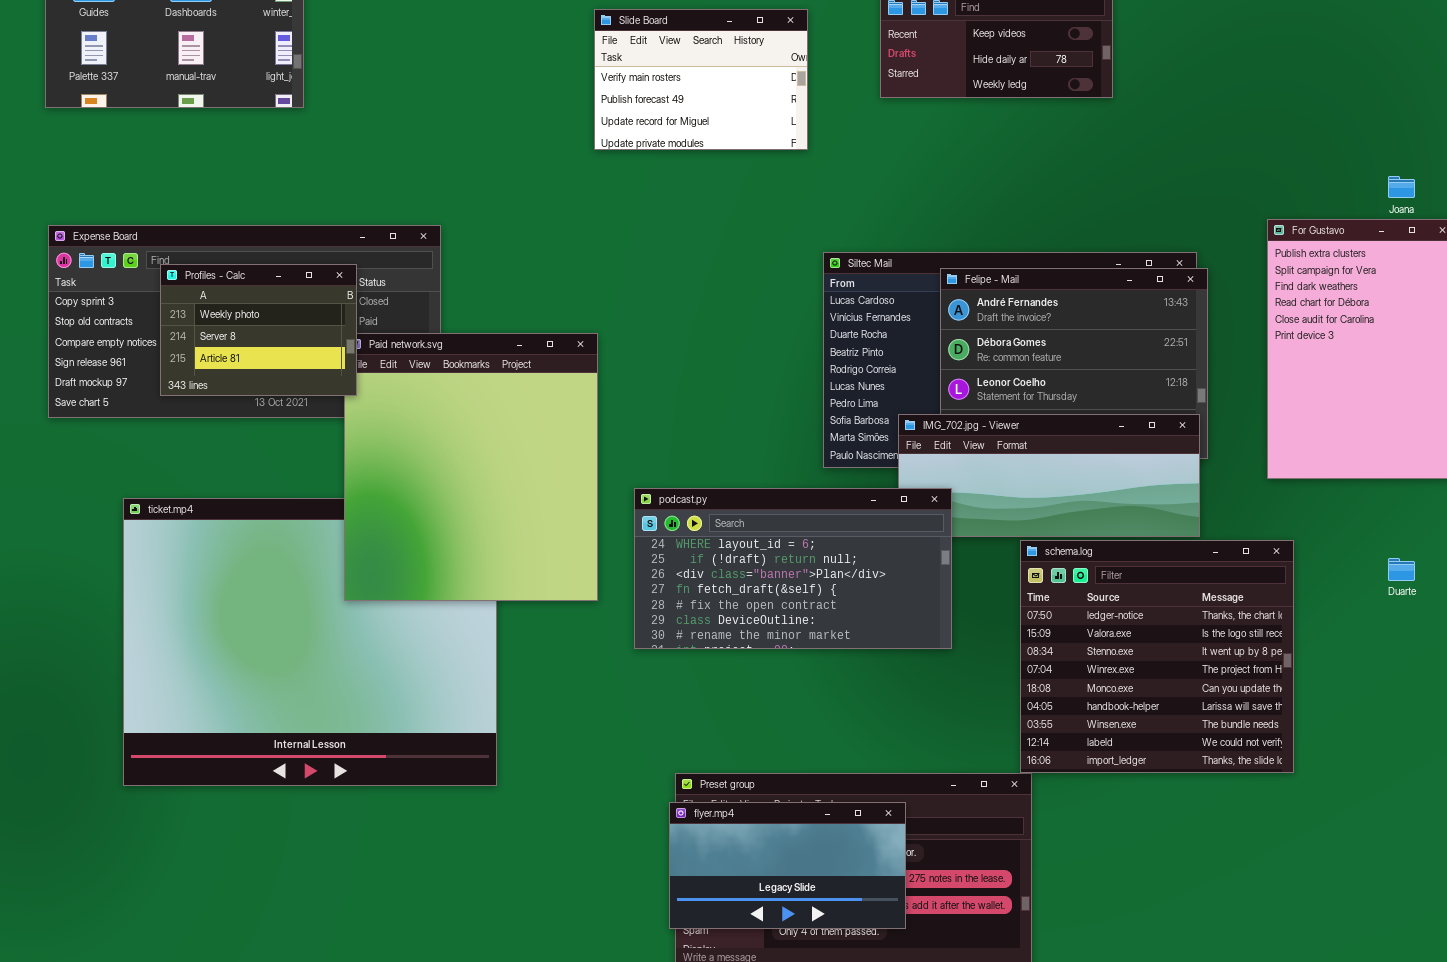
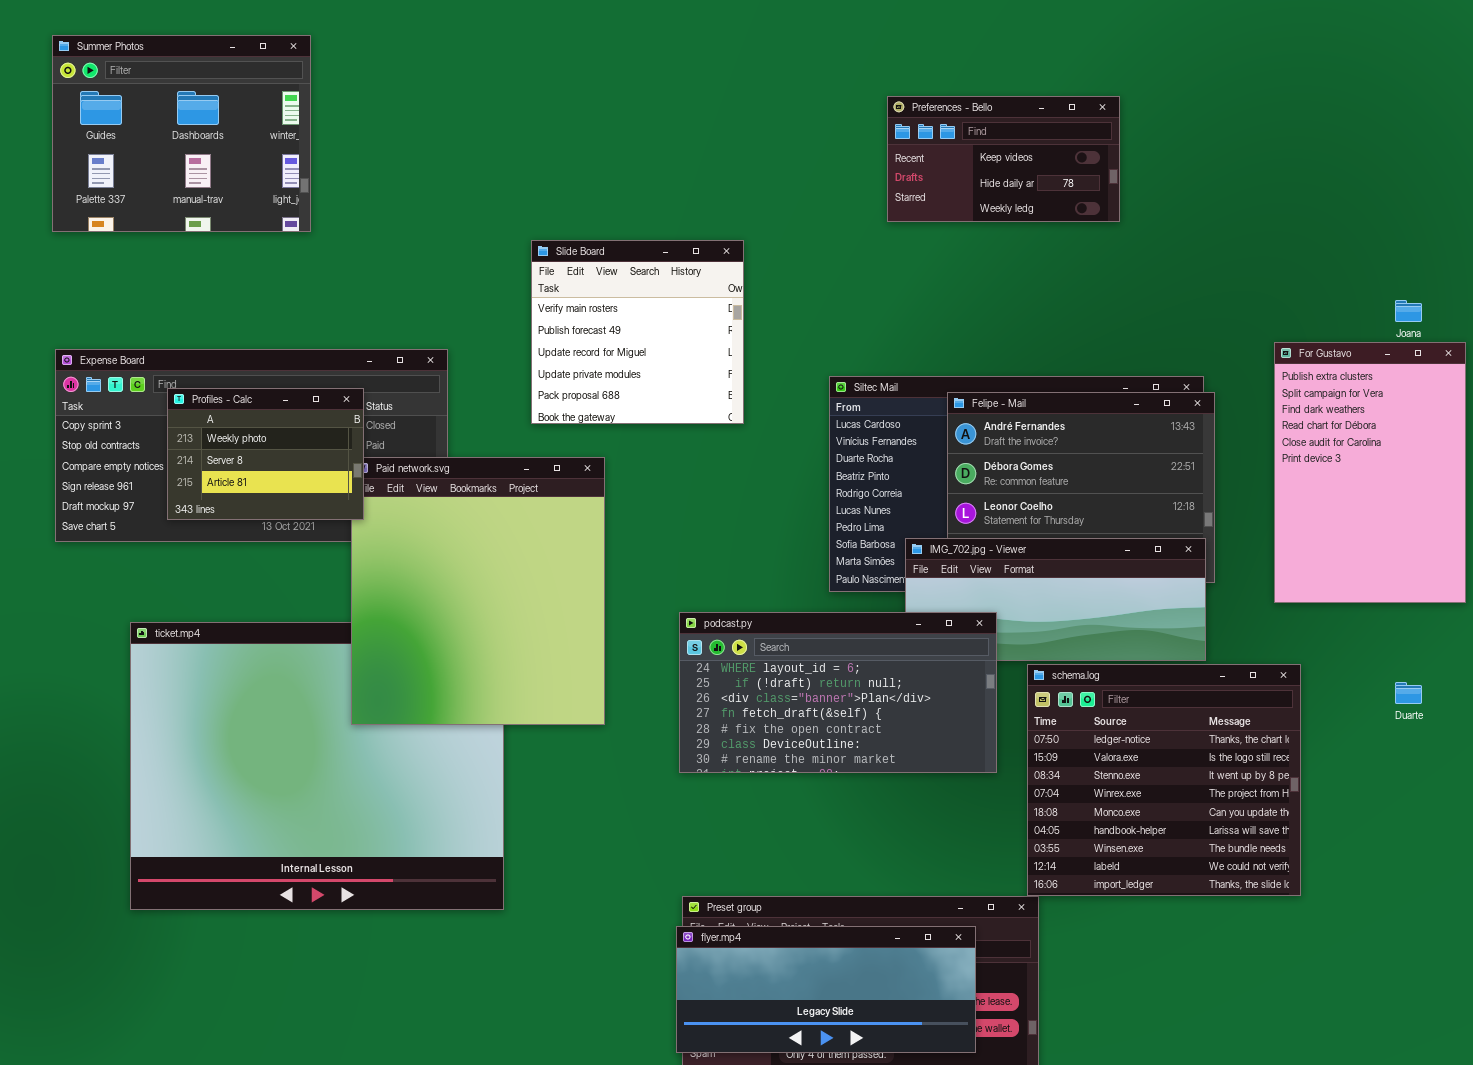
Slide Board: [594,9,808,150] -> [531,240,744,424], moved, resized
podcast.py: [634,488,952,649] -> [679,612,997,773], moved
flyer.mp4: [669,802,906,929] -> [676,926,976,1053], resized

